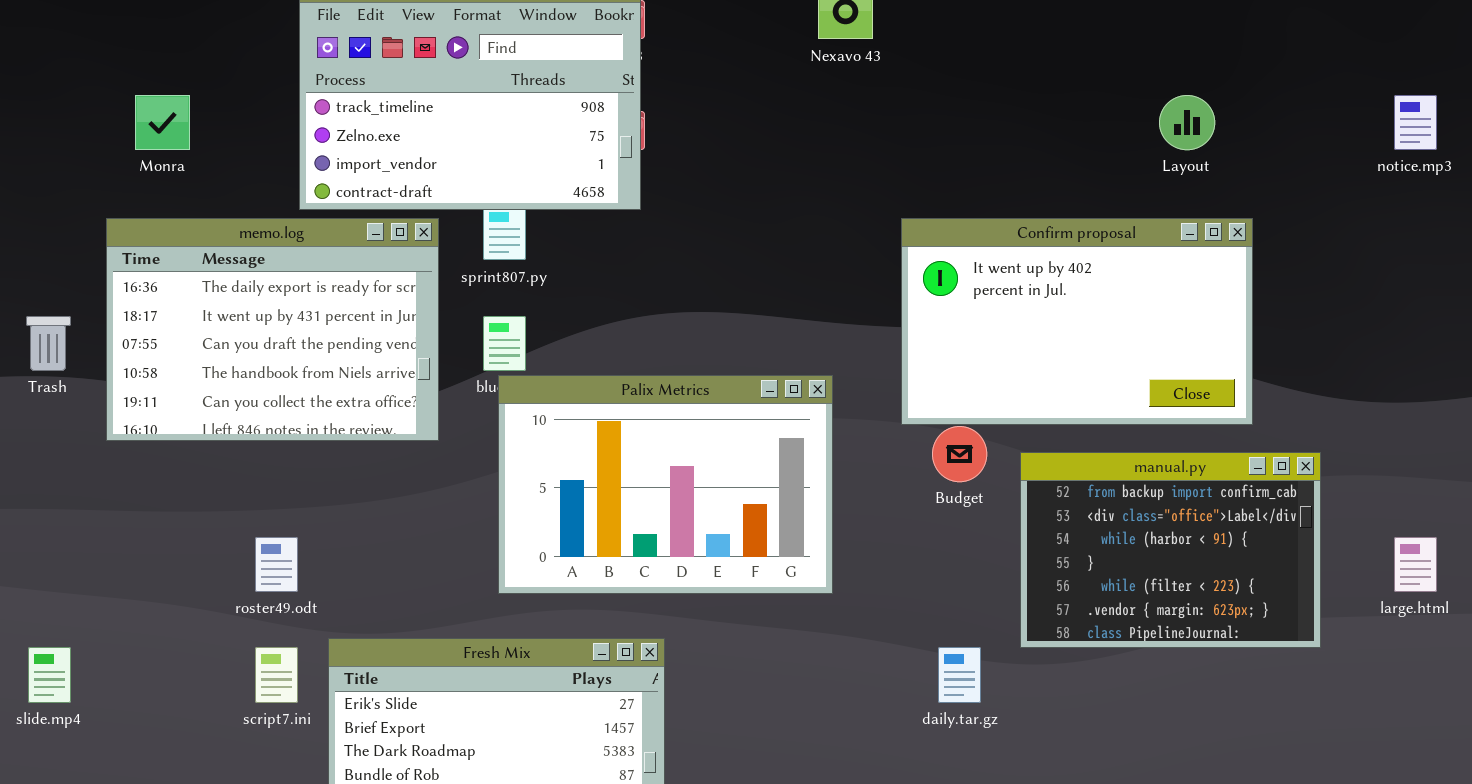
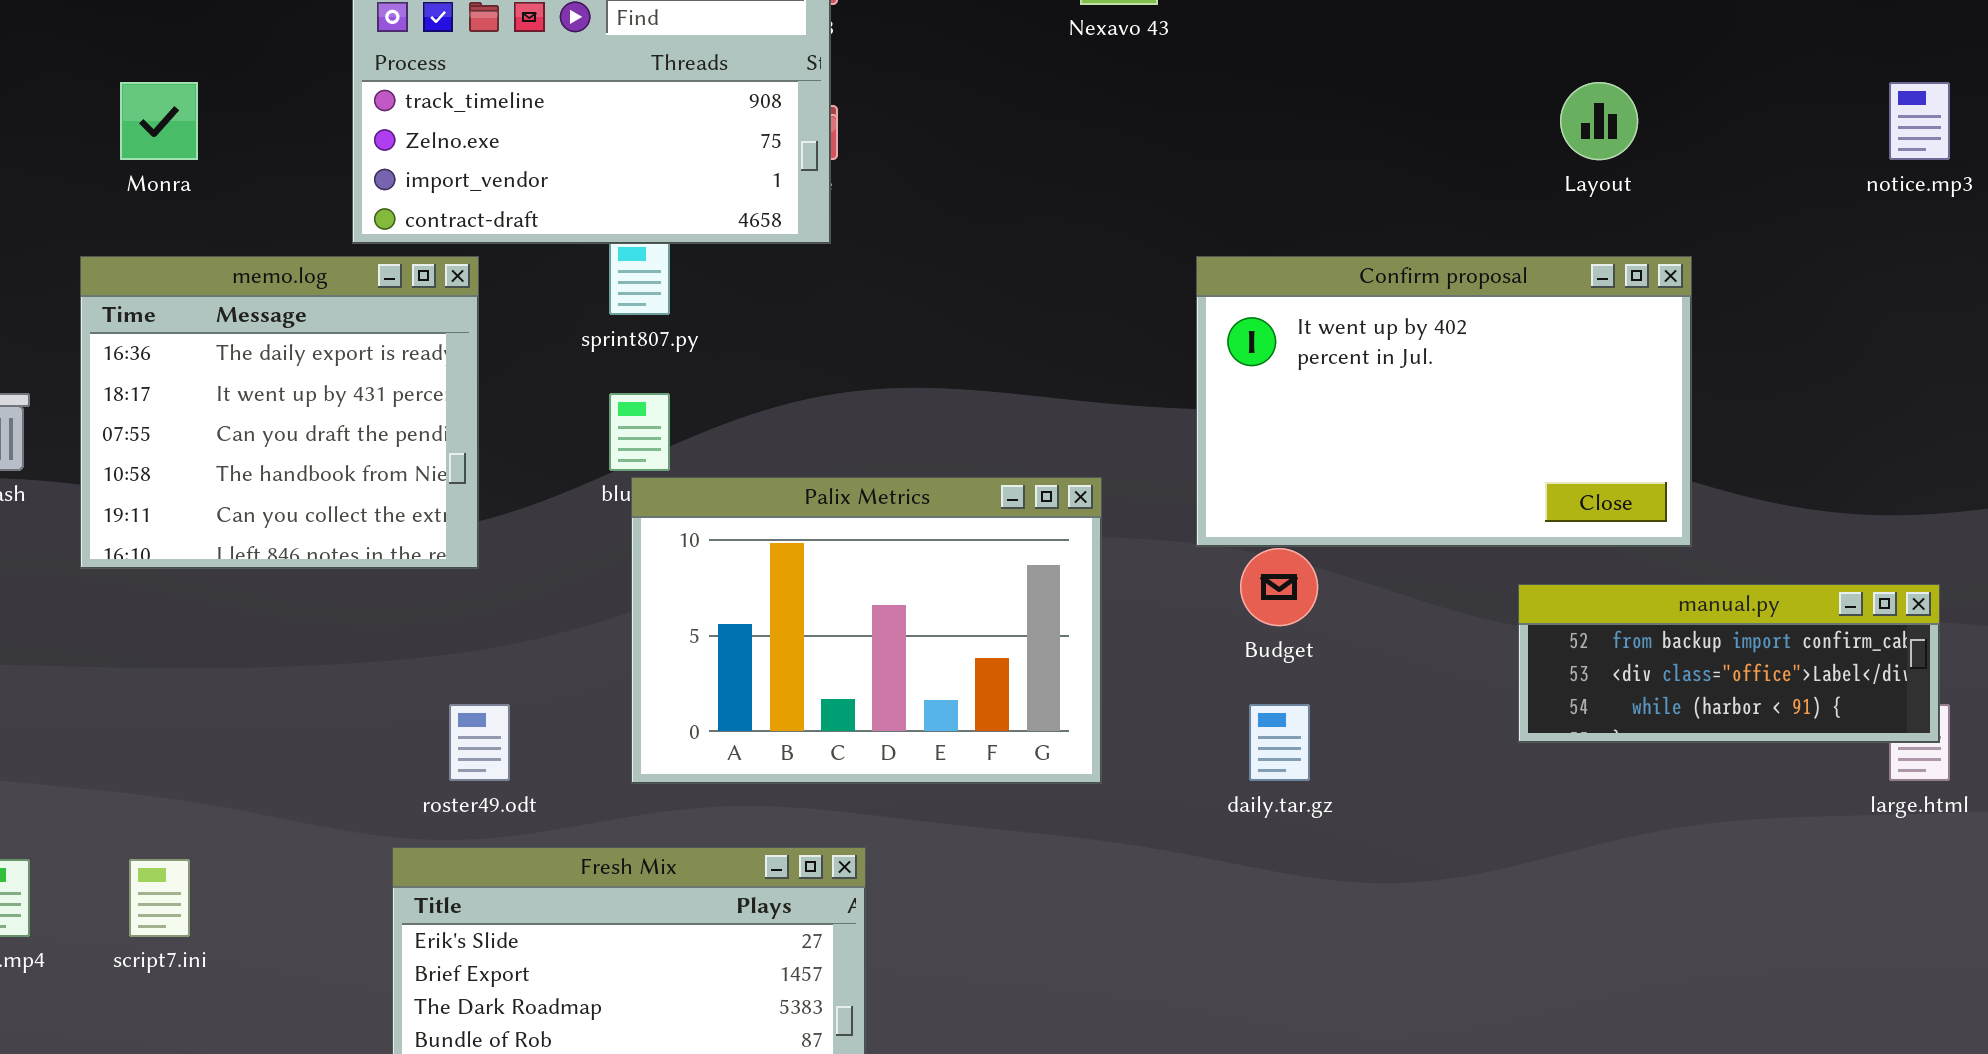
memo.log: [106,218,439,441] -> [80,256,479,569], resized
manual.py: [1020,452,1321,648] -> [1518,584,1940,743], moved, resized
roster49.odt: [255,537,298,592] -> [449,704,510,781], moved
script7.ini: [255,647,298,703] -> [129,859,190,937], moved
daily.tar.gz: [938,647,981,703] -> [1249,704,1310,781], moved

